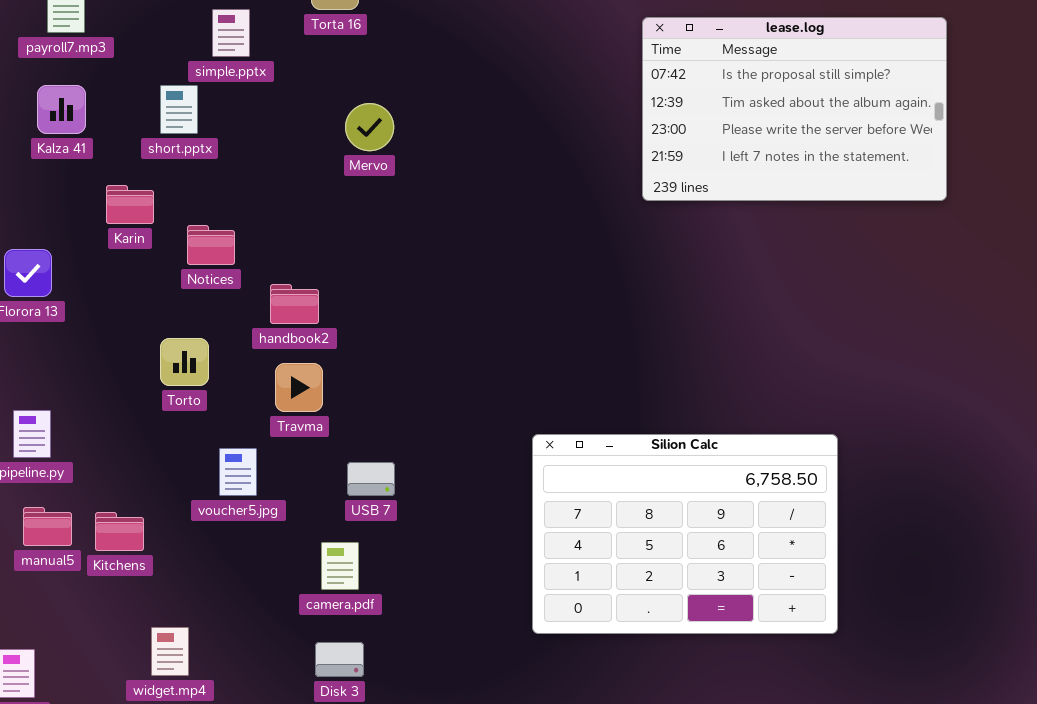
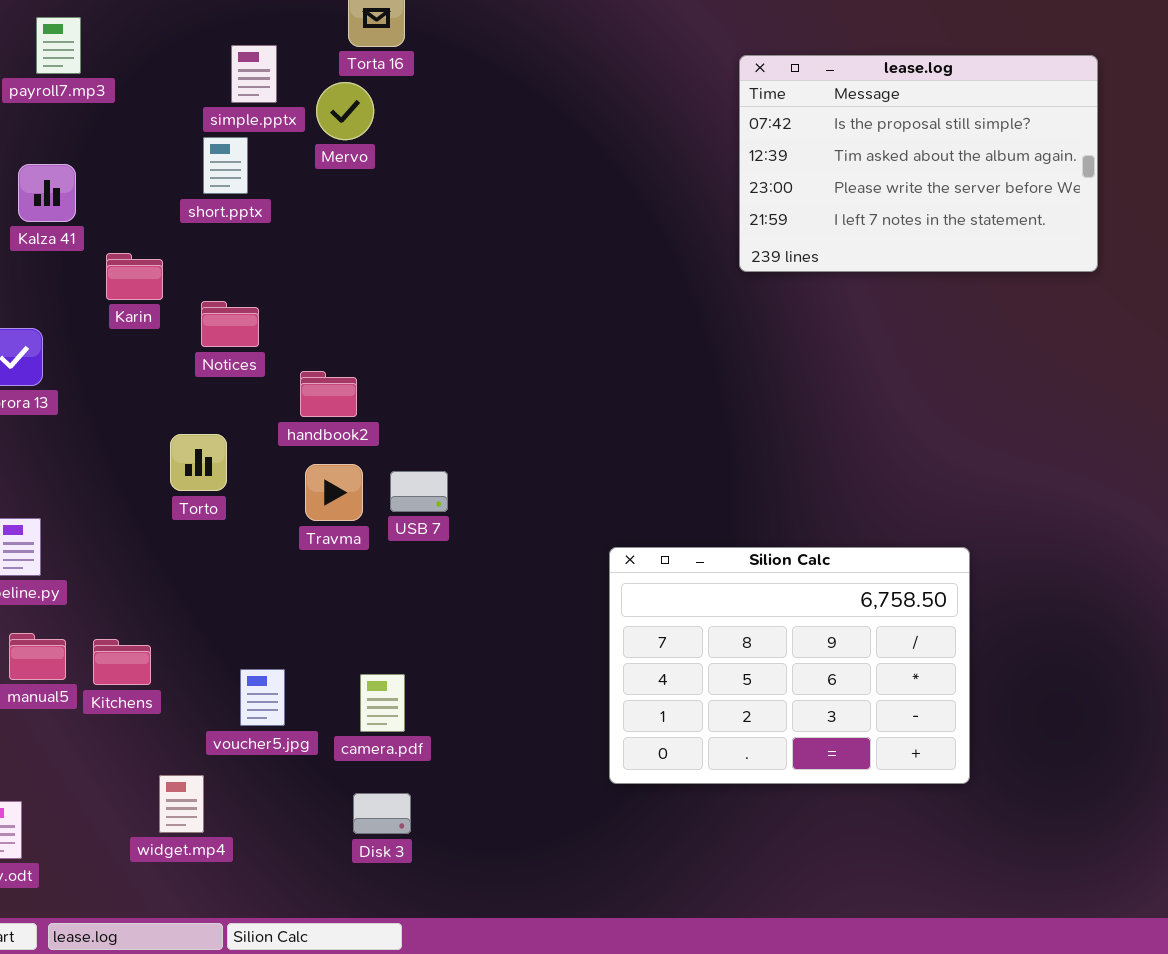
Kalza 41: [37,85,86,134] -> [18,164,76,222], moved
short.pptx: [160,85,198,134] -> [203,137,248,194], moved
Mervo: [345,103,394,151] -> [316,82,374,140], moved
voucher5.jpg: [219,448,257,496] -> [240,669,285,726], moved
USB 7: [347,462,395,496] -> [390,471,448,512], moved

